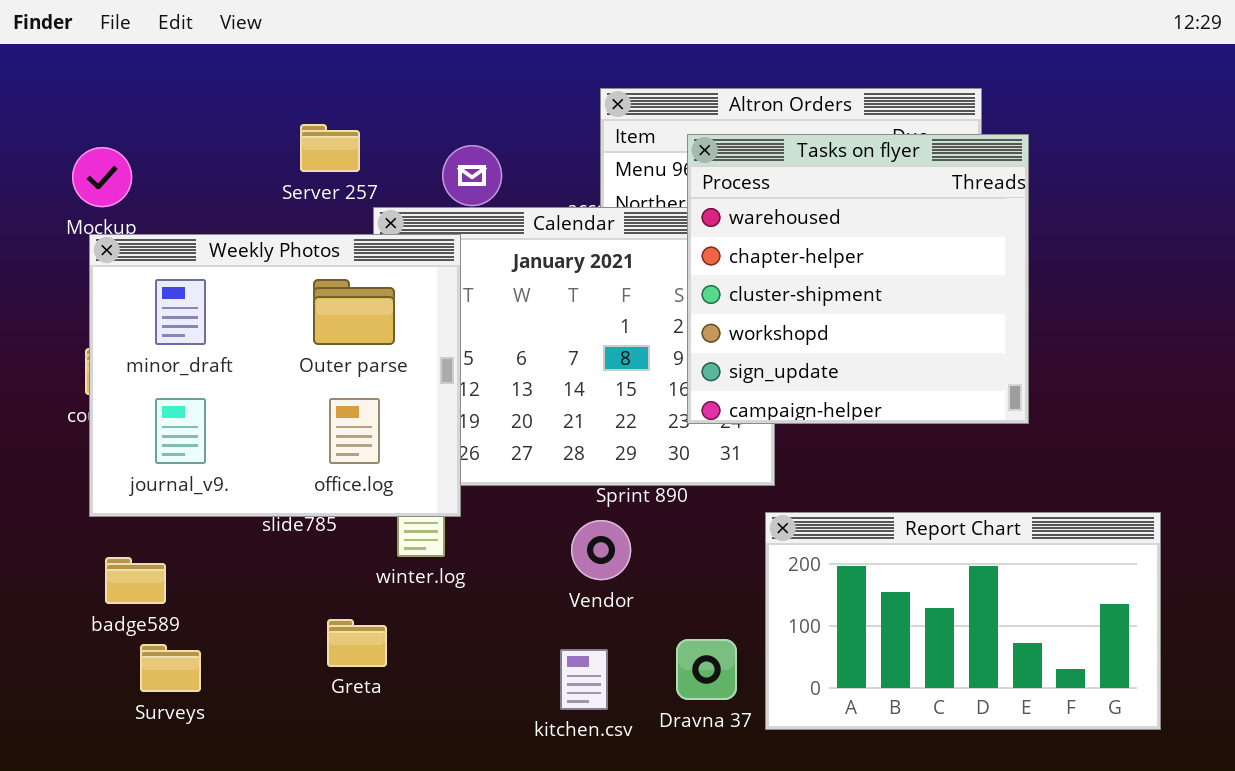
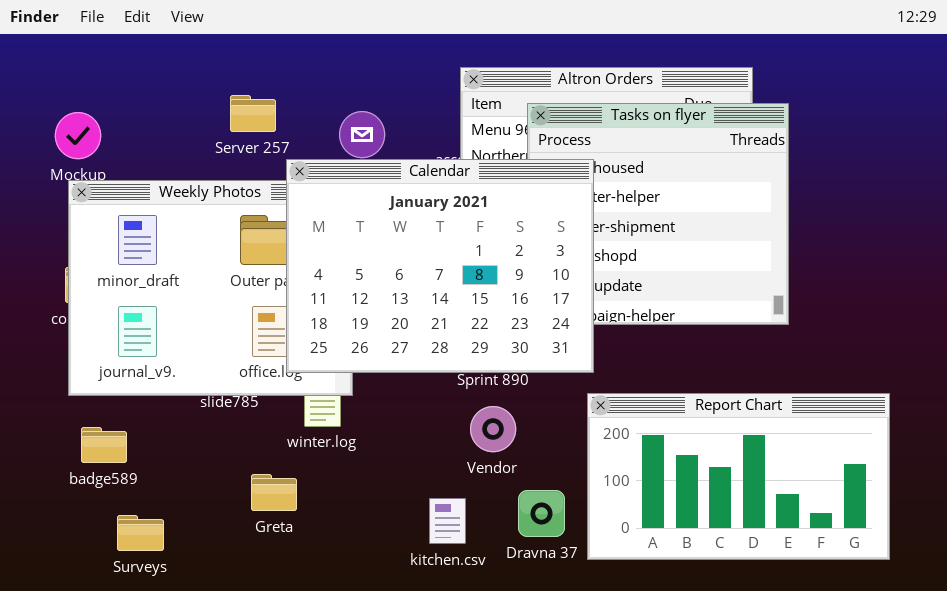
Calendar: [373,207,775,486] -> [286,159,594,373], raised
Vendor: [571,520,631,580] -> [470,406,516,452], moved
Surveys: [140,644,201,692] -> [117,515,164,551], moved

